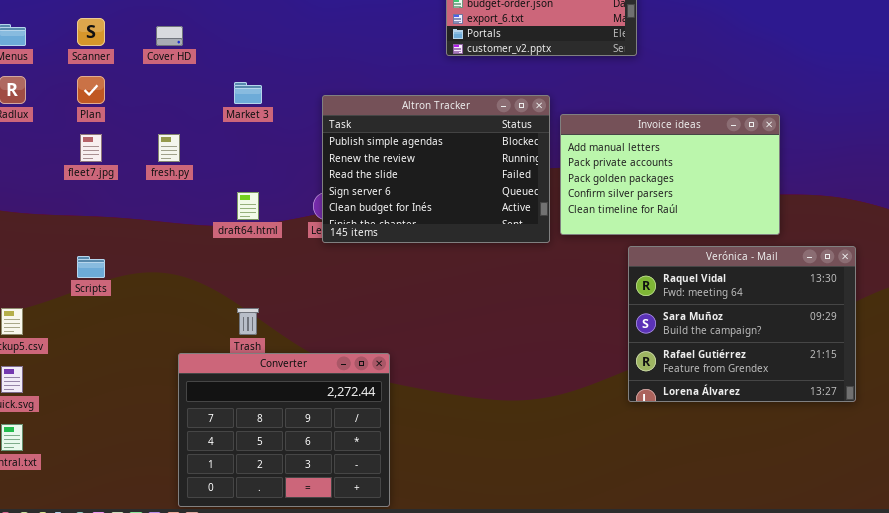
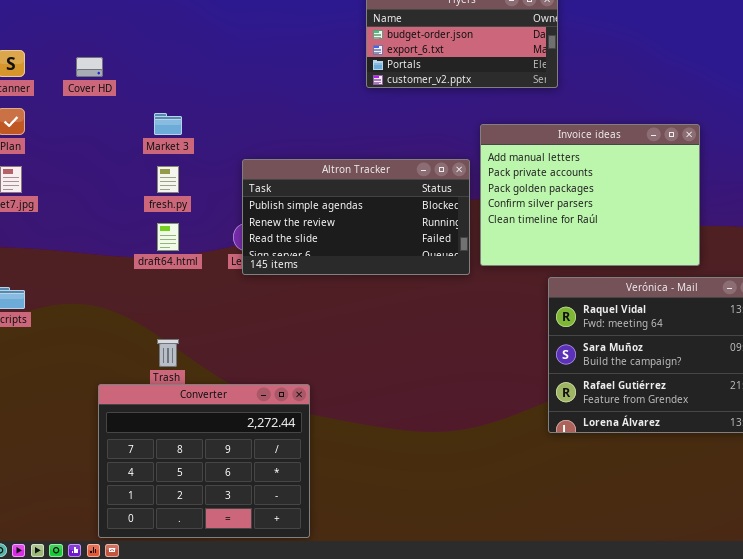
Altron Tracker: [322,95,550,243] -> [242,159,470,275], resized
Invoice ideas: [560,114,780,235] -> [480,124,700,266], resized
fresh.py: [158,134,180,162] -> [157,166,179,193], moved

